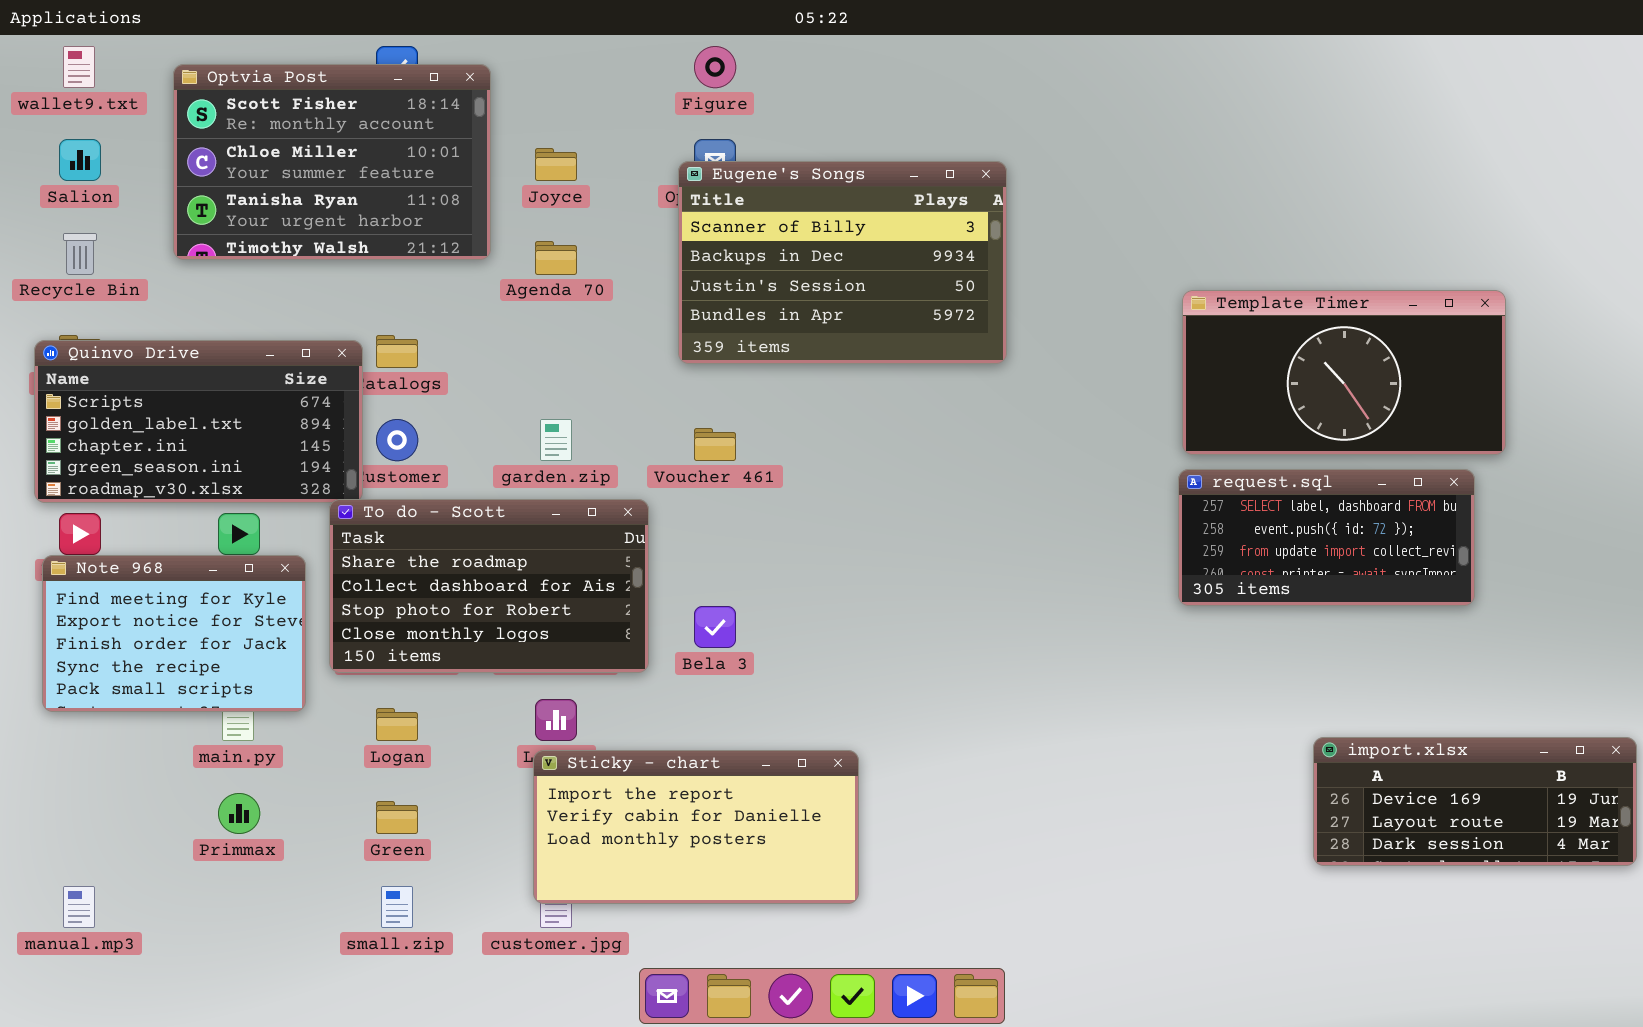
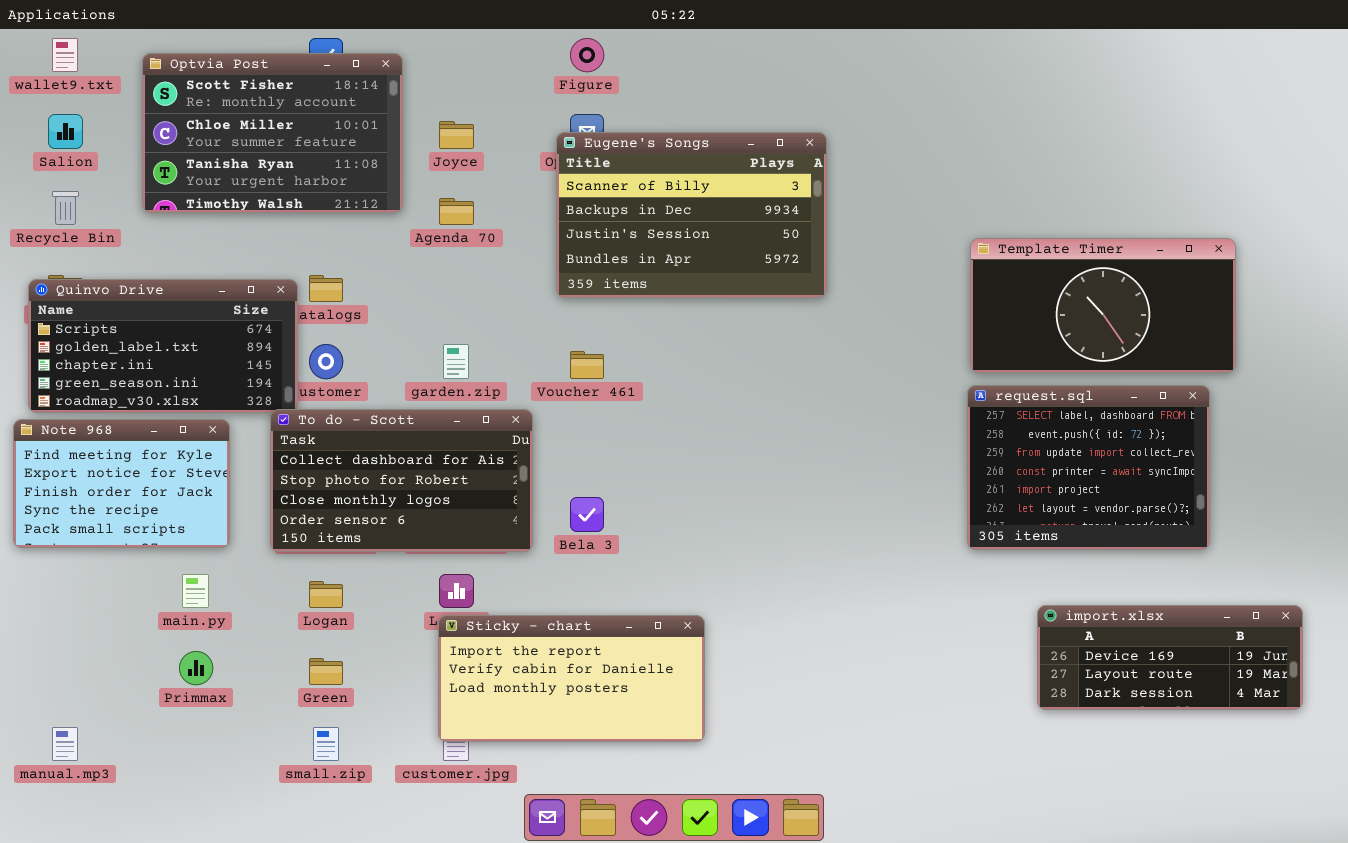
request.sql: [1178,469,1475,606] -> [967,385,1210,550], resized
To do - Scott: [329,499,649,673] -> [270,409,533,552], scrolled down 1 row
Note 968: [42,555,306,712] -> [13,419,230,548], moved
import.xlsx: [1313,737,1637,866] -> [1037,605,1303,710], moved

